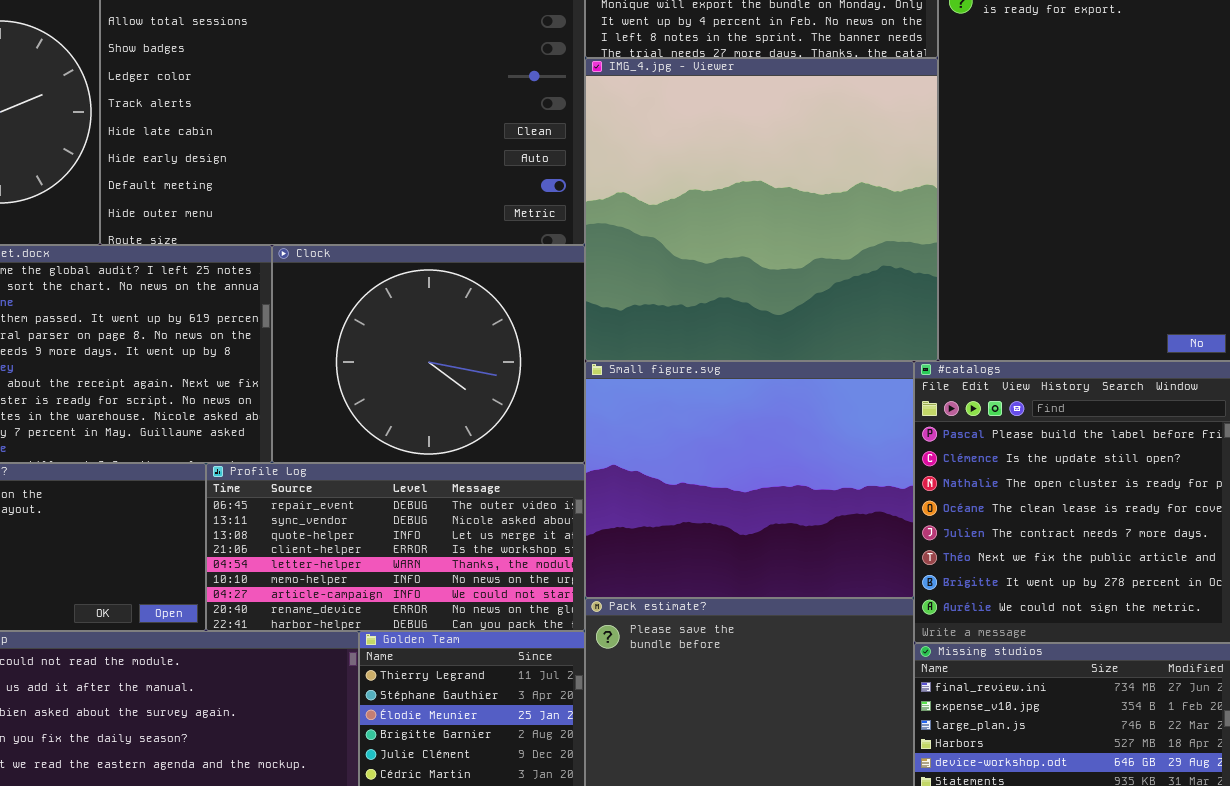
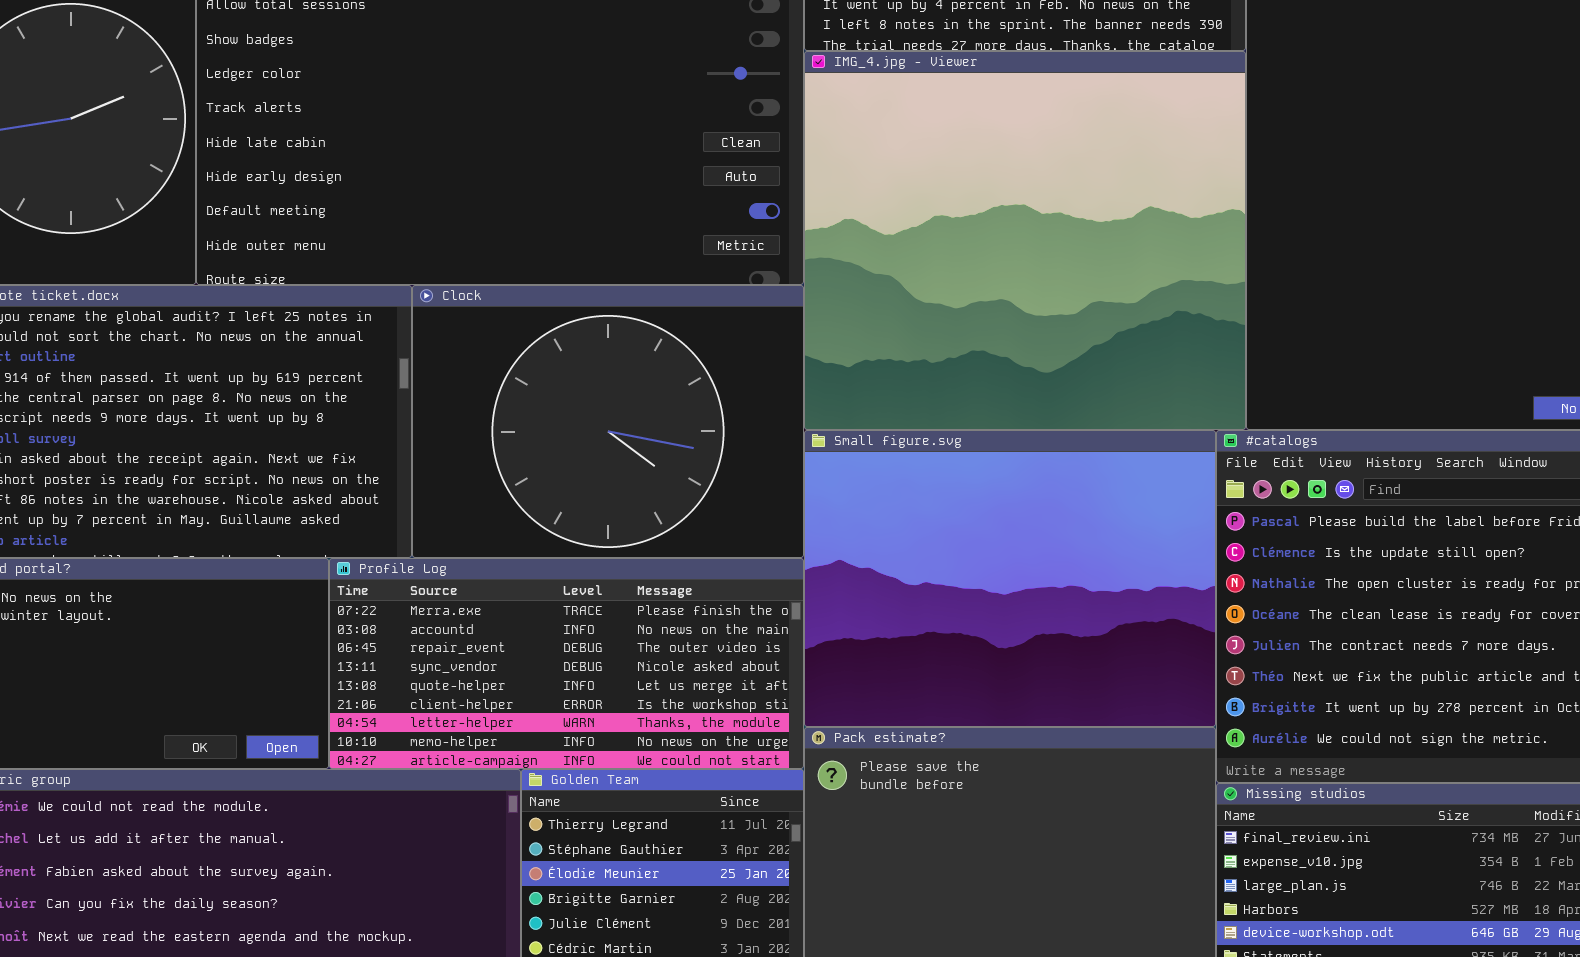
Profile Log: [206,463,585,631] -> [329,558,804,769], scrolled up 2 rows

